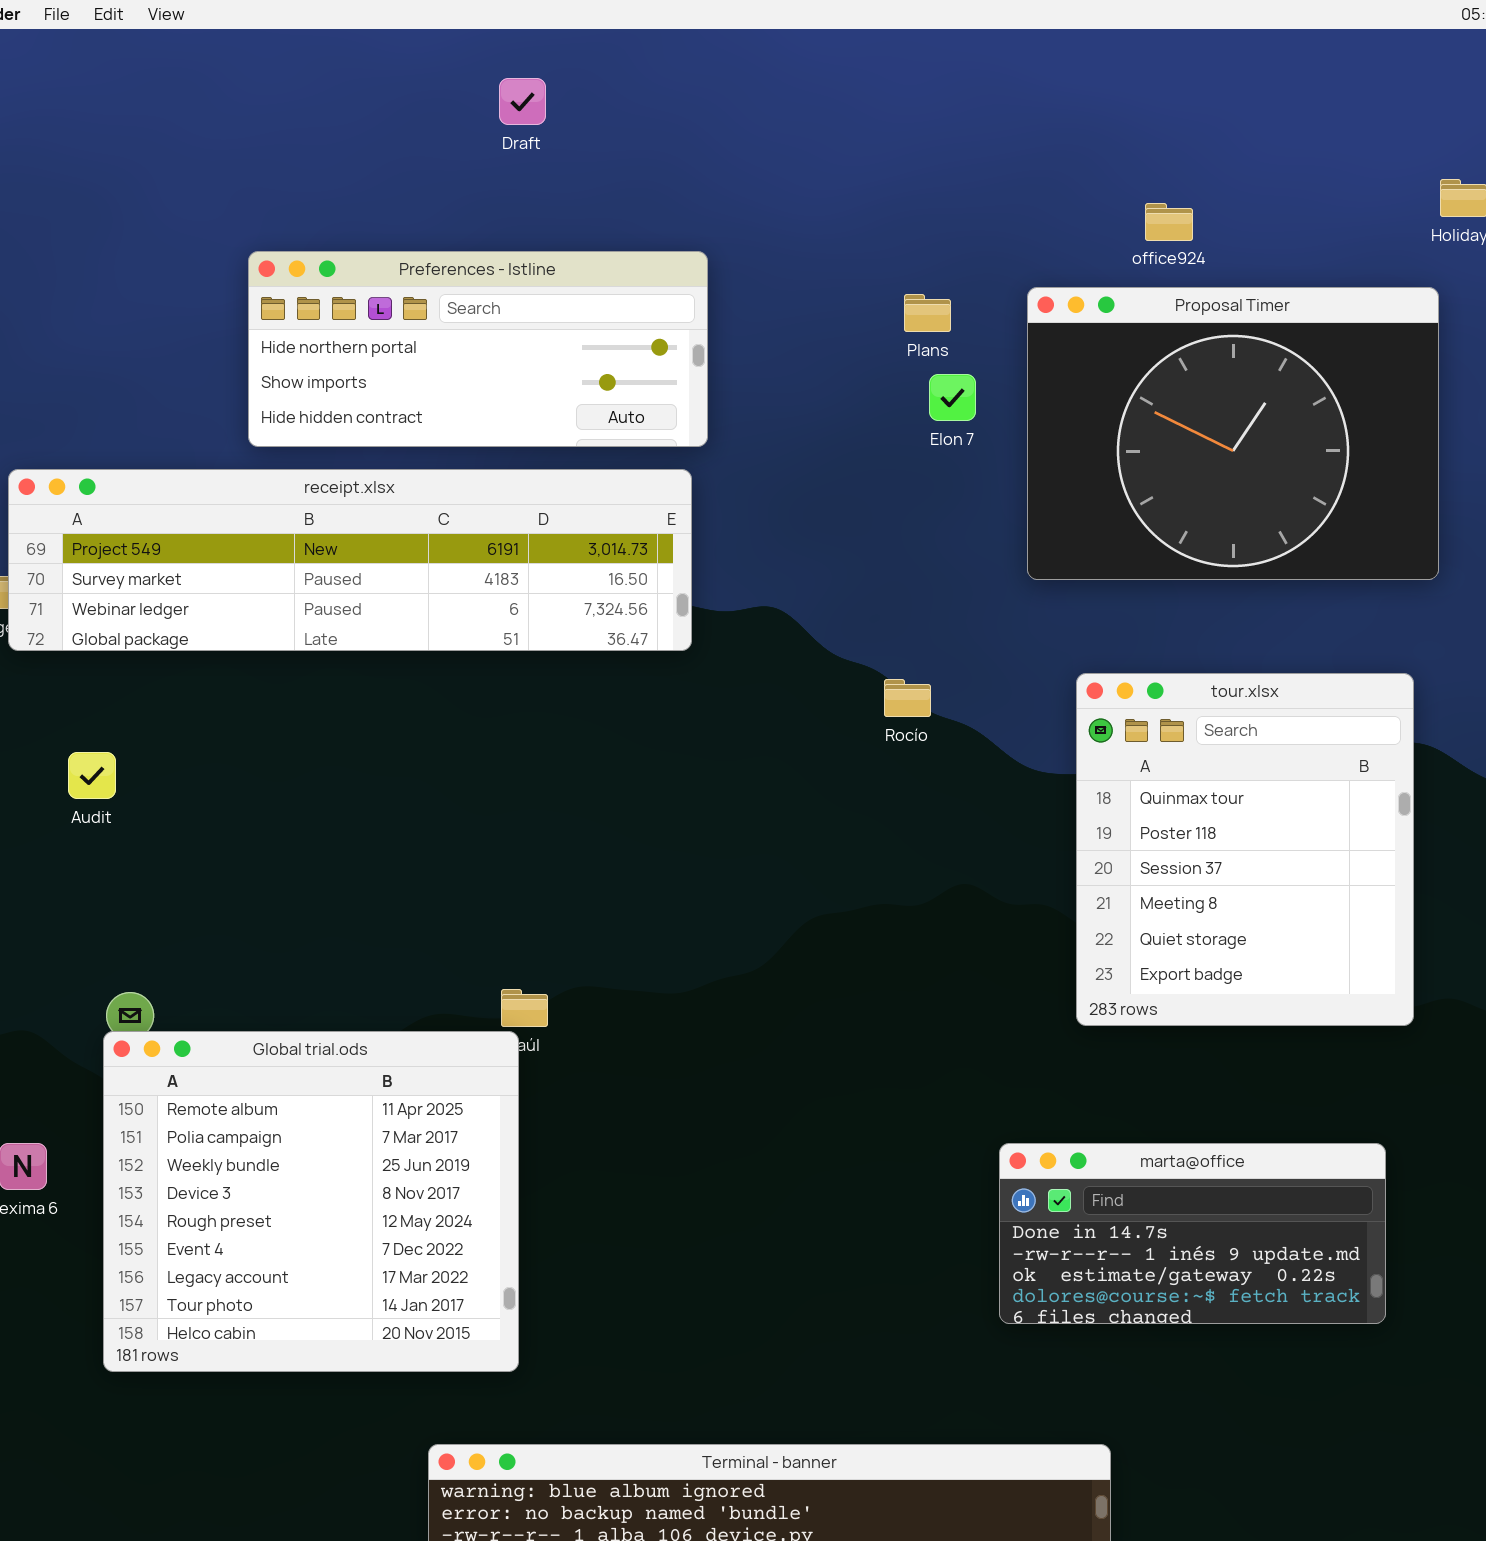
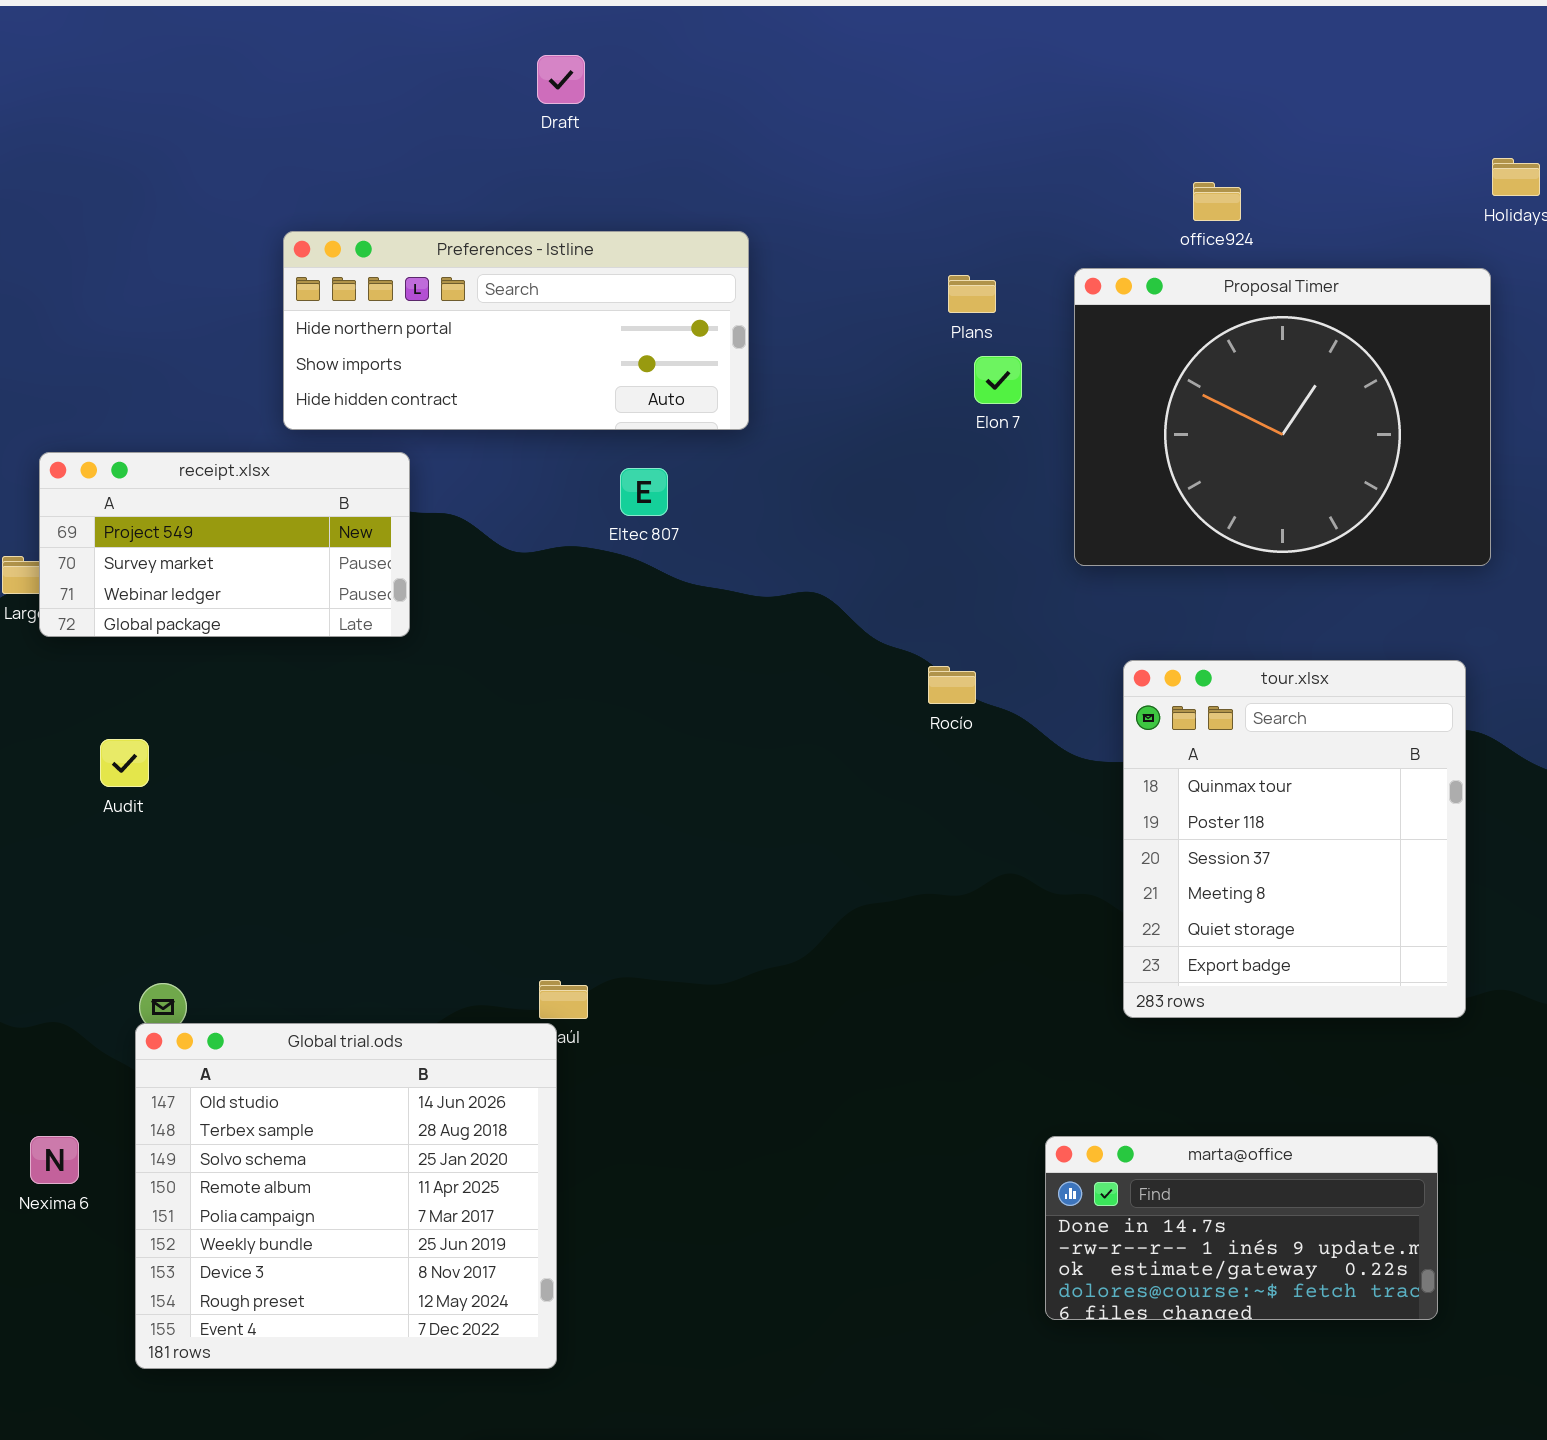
receipt.xlsx: [8,469,692,651] -> [39,452,410,637], resized
Global trial.ods: [103,1031,519,1372] -> [135,1023,557,1369], scrolled up 3 rows

